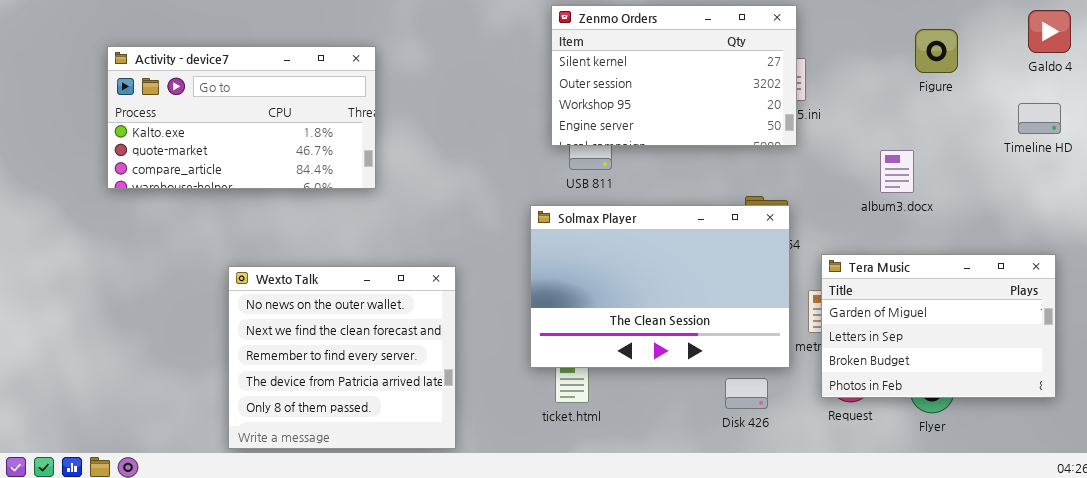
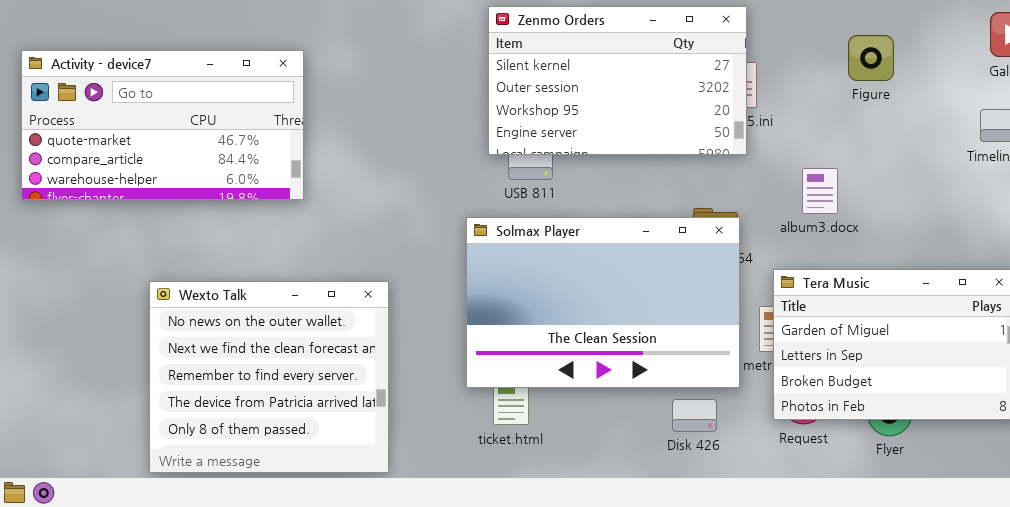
Figure: [915,29,958,73] -> [848,35,894,81], moved
Activity - device7: [107,46,376,189] -> [21,50,304,200], scrolled down 1 row
album3.docx: [880,150,914,193] -> [802,168,838,214], moved

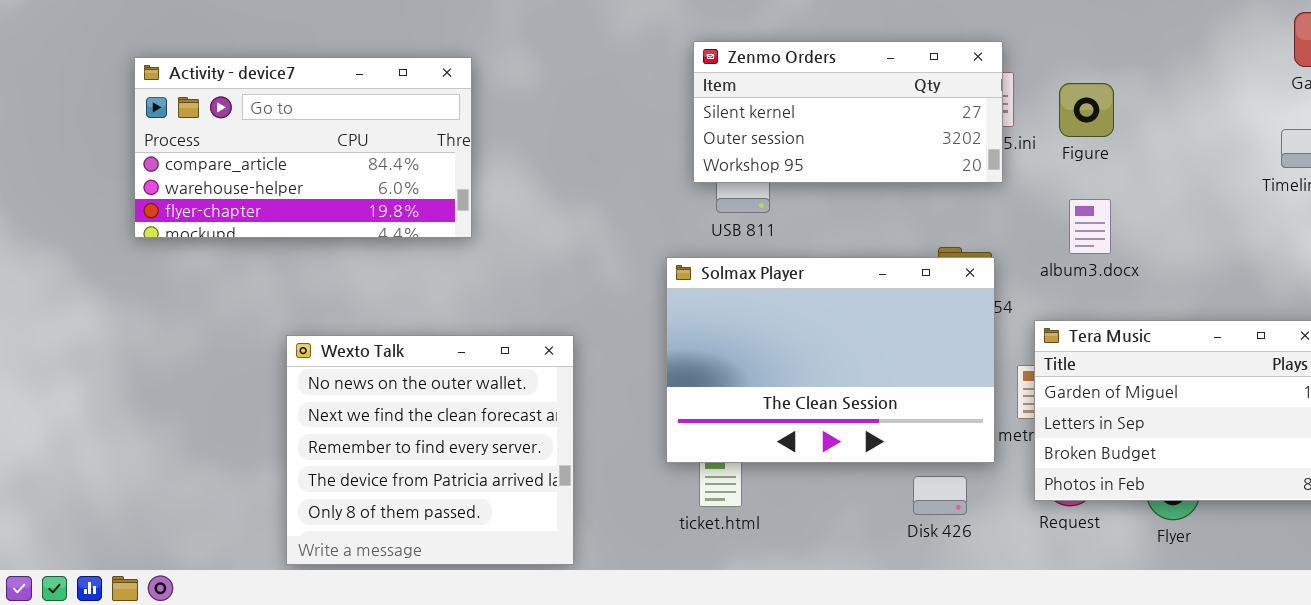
Zenmo Orders: [488,6,747,155] -> [693,41,1003,183], resized
Figure: [848,35,894,81] -> [1059,83,1114,137], moved
Activity - device7: [21,50,304,200] -> [134,57,472,238], scrolled down 1 row

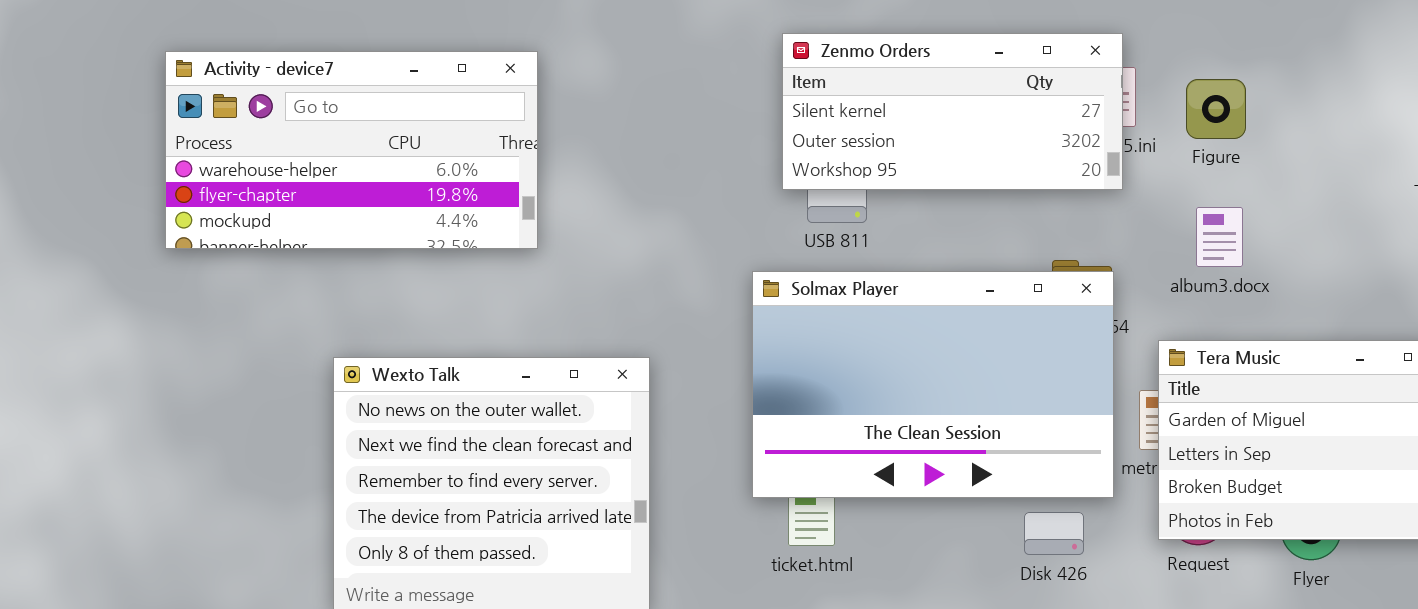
Activity - device7: [134,57,472,238] -> [165,51,538,249], scrolled down 1 row

